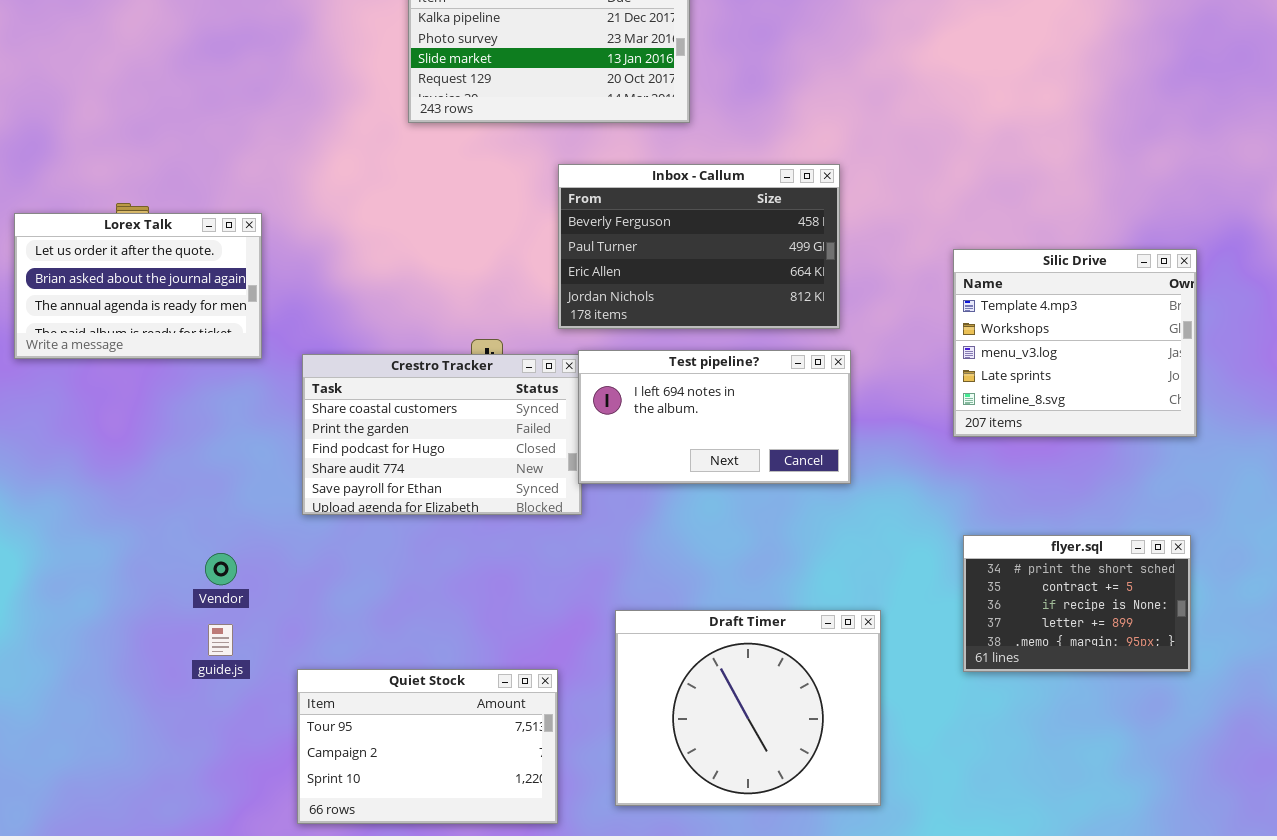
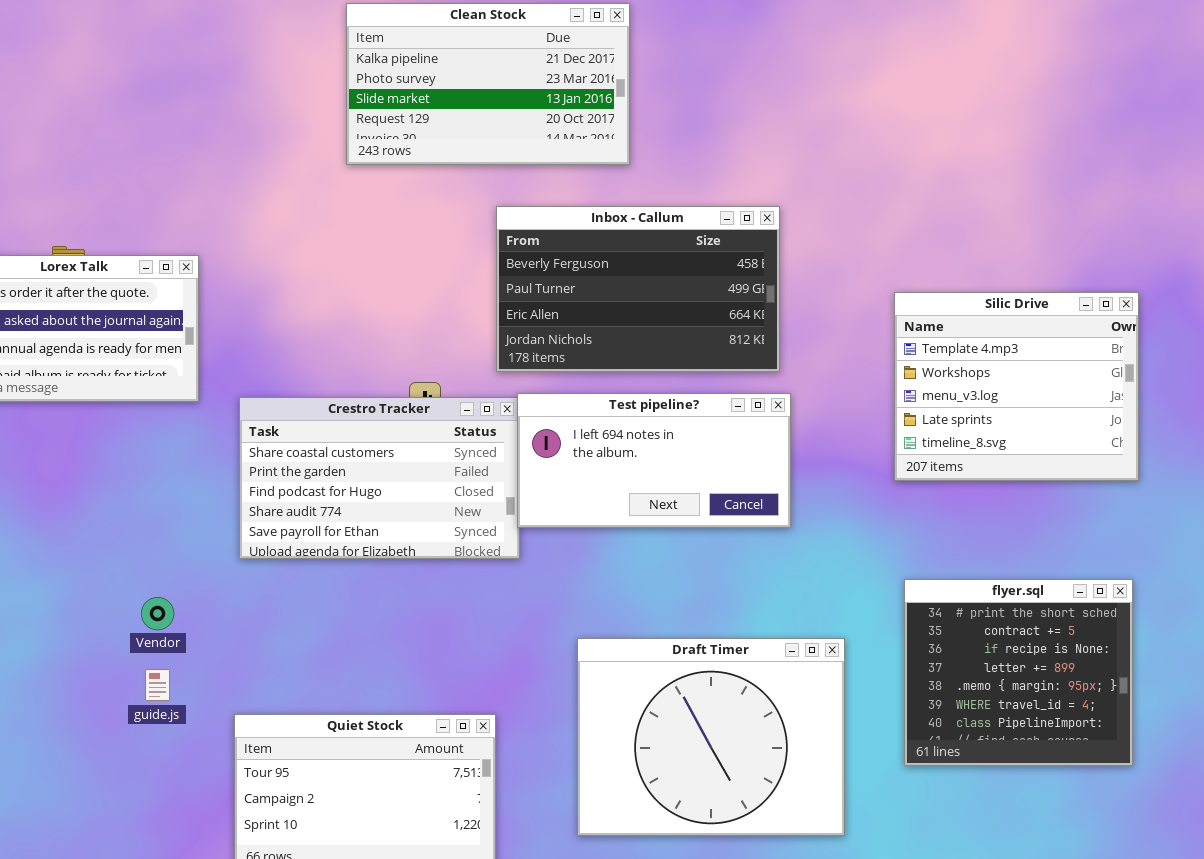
flyer.sql: [963,535,1191,672] -> [904,579,1133,766], resized
Draft Timer: [615,610,881,806] -> [577,638,845,836], moved

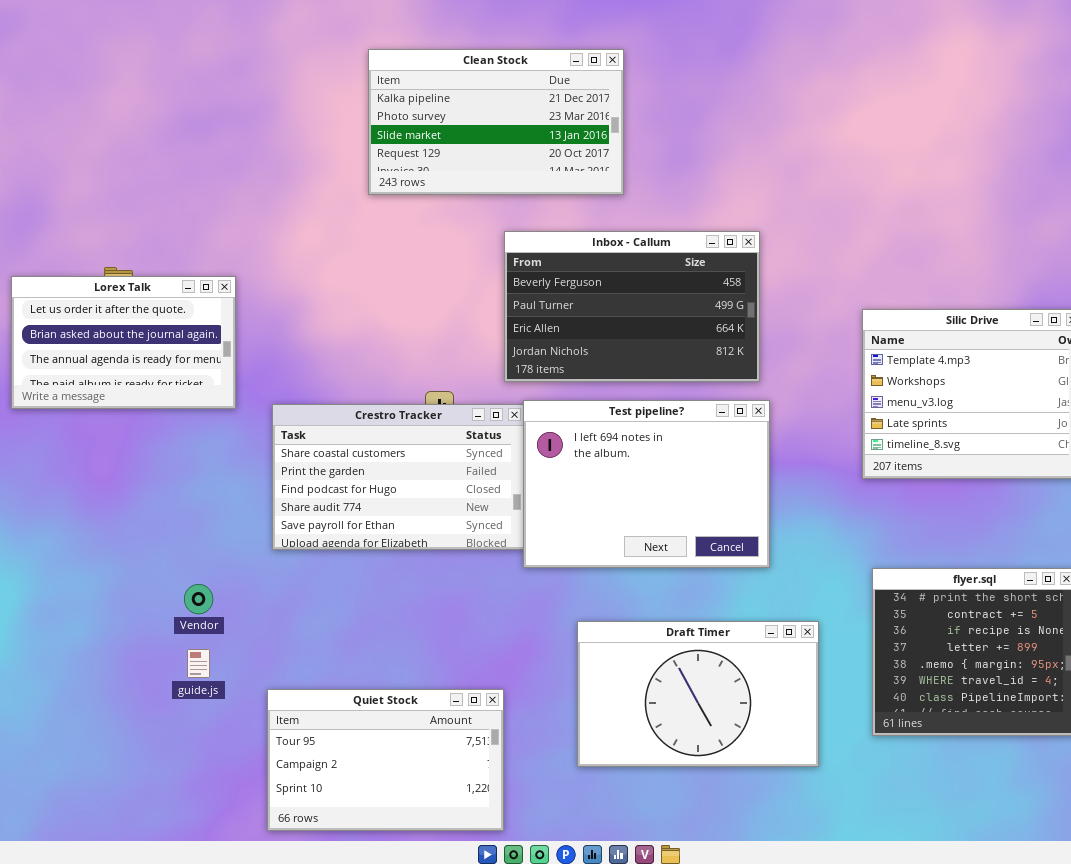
Test pipeline?: [517,393,791,528] -> [523,400,770,568], resized
Draft Timer: [577,638,845,836] -> [577,621,819,767], resized

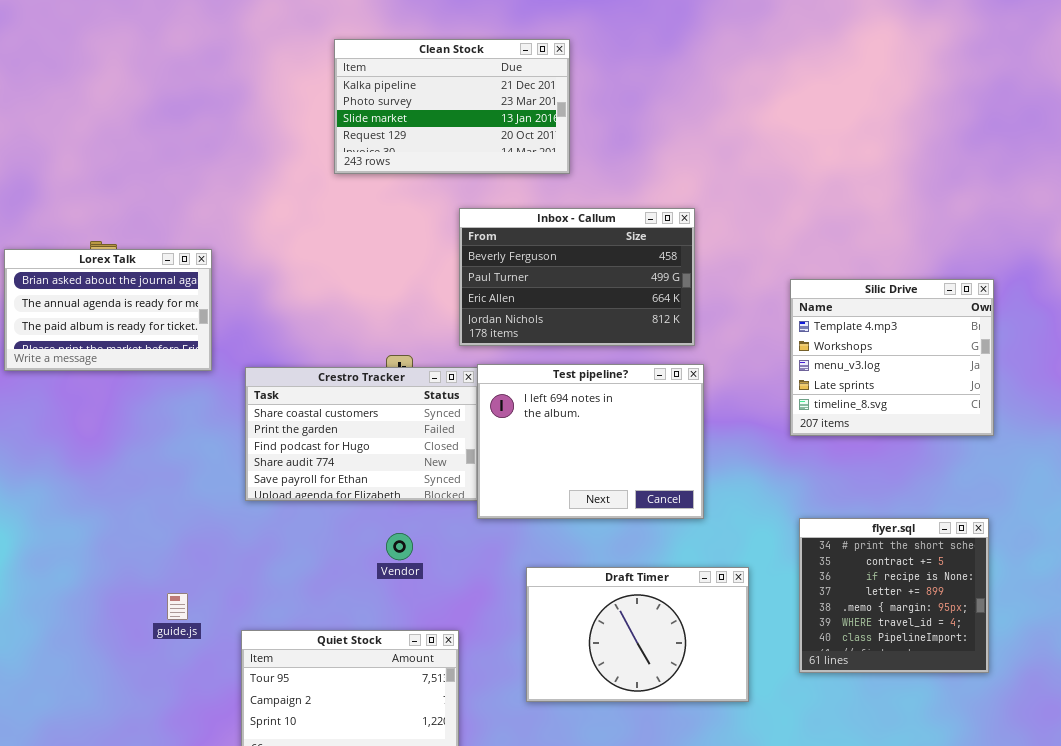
Lorex Talk: [11,276,236,409] -> [4,249,212,371], scrolled down 1 row
Vendor: [184,584,213,614] -> [386,533,413,560], moved

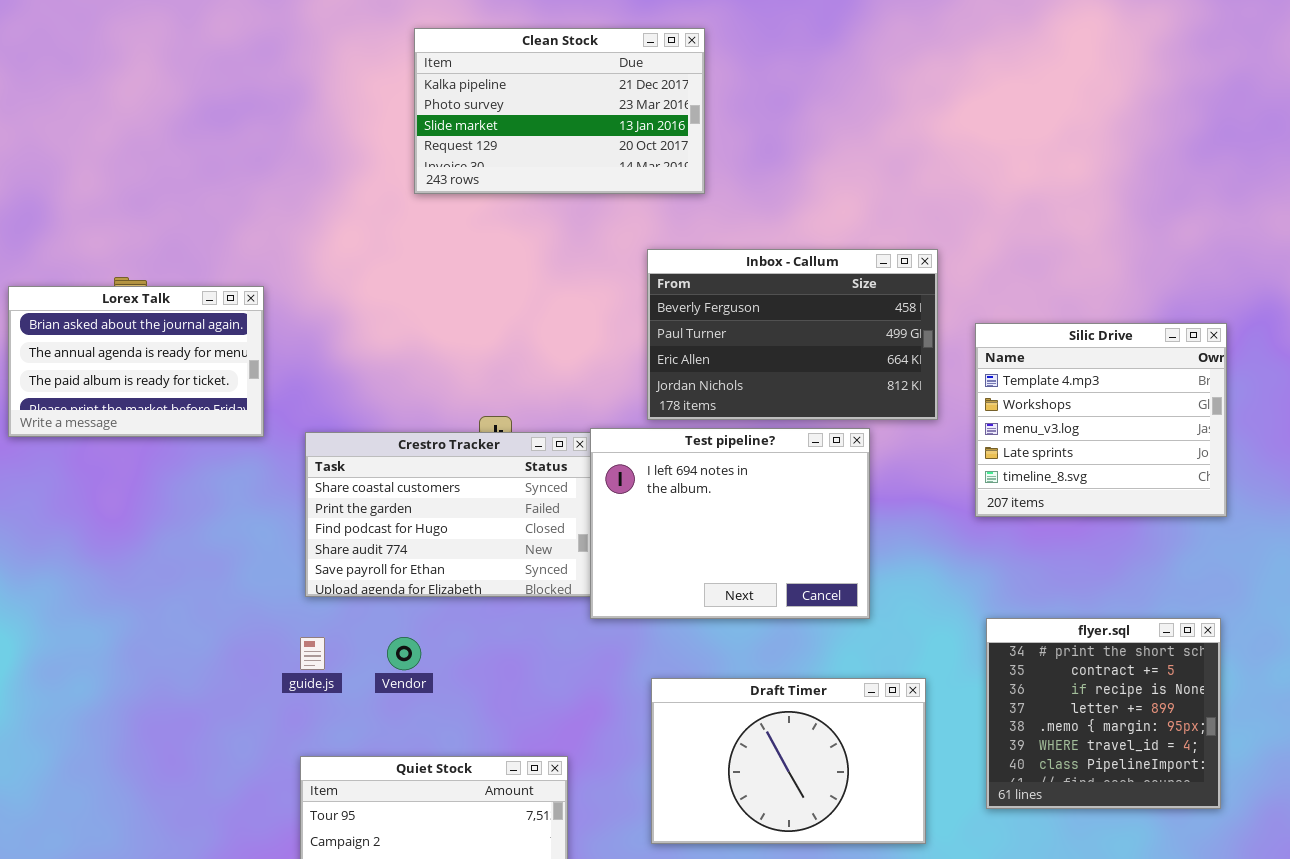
Inbox - Callum: [459,208,695,346] -> [647,249,938,420], moved
Vendor: [386,533,413,560] -> [387,637,421,670], moved
guide.js: [167,593,188,620] -> [300,637,325,670], moved

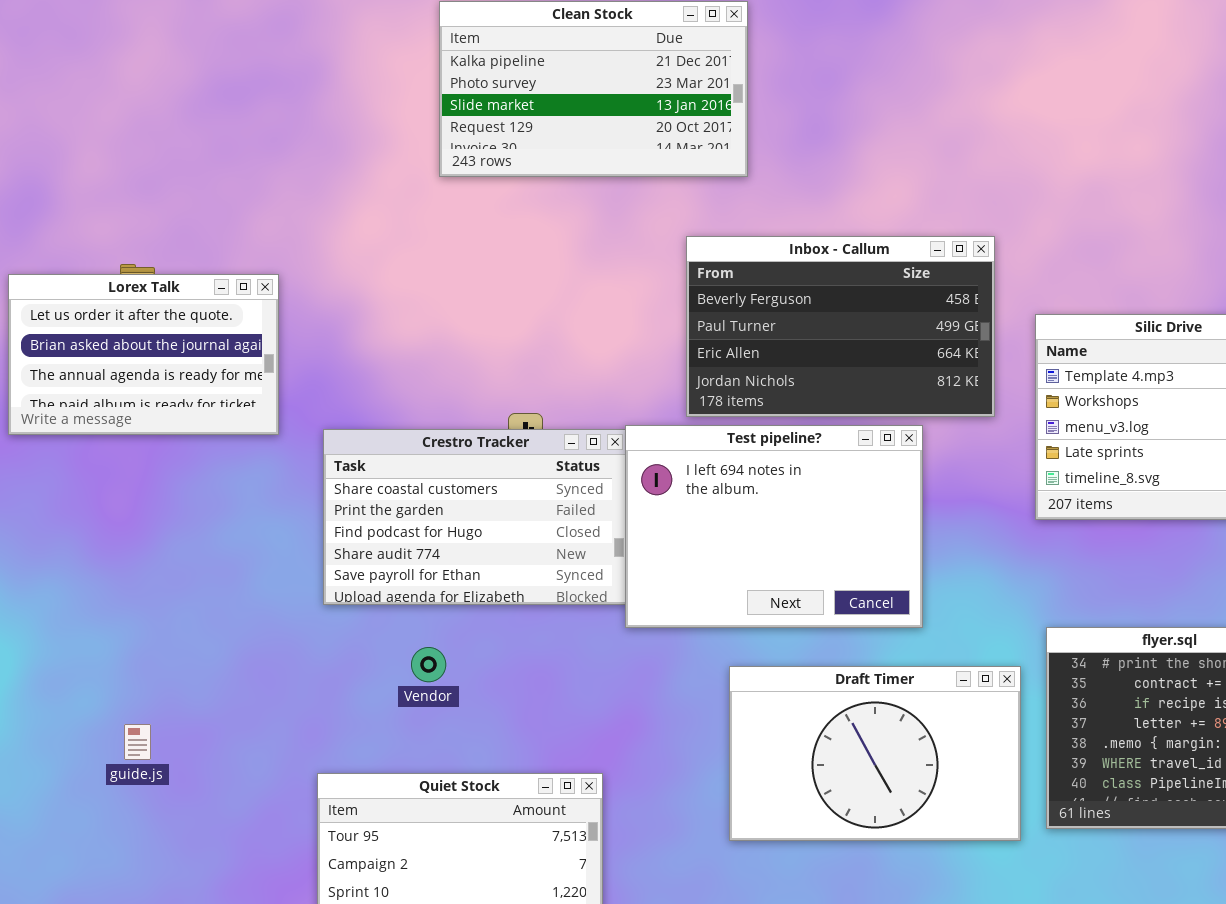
Lorex Talk: [8,286,264,437] -> [8,274,279,435], scrolled up 1 row
guide.js: [300,637,325,670] -> [124,724,151,760], moved
Draft Timer: [651,678,926,844] -> [729,666,1021,841], moved

